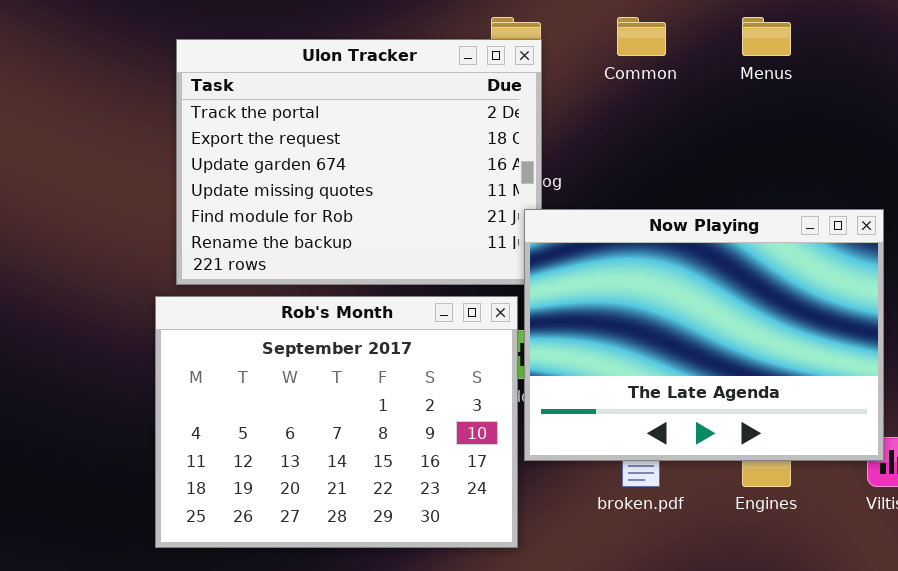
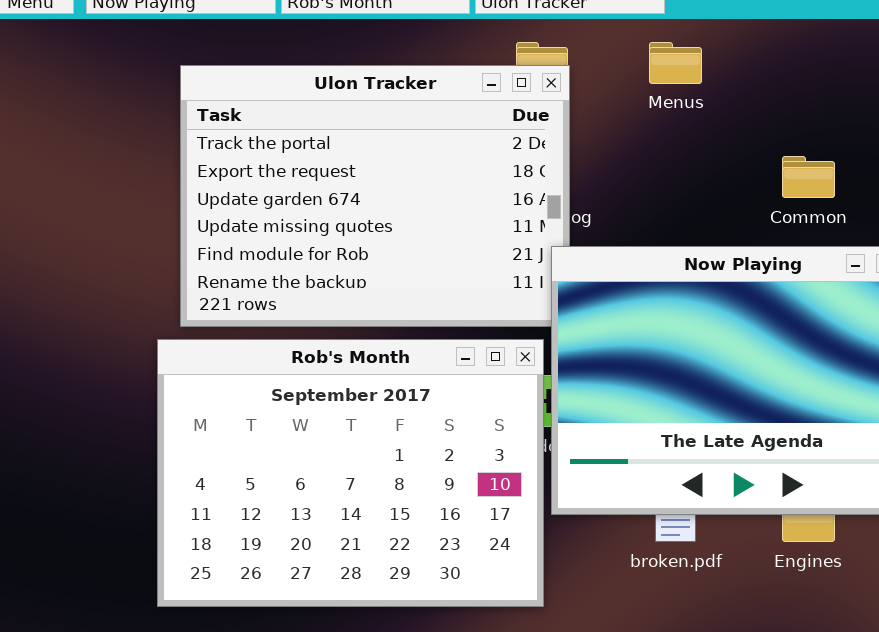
Common: [617,17,666,56] -> [782,156,835,198], moved
Menus: [742,17,791,56] -> [649,42,702,84], moved

